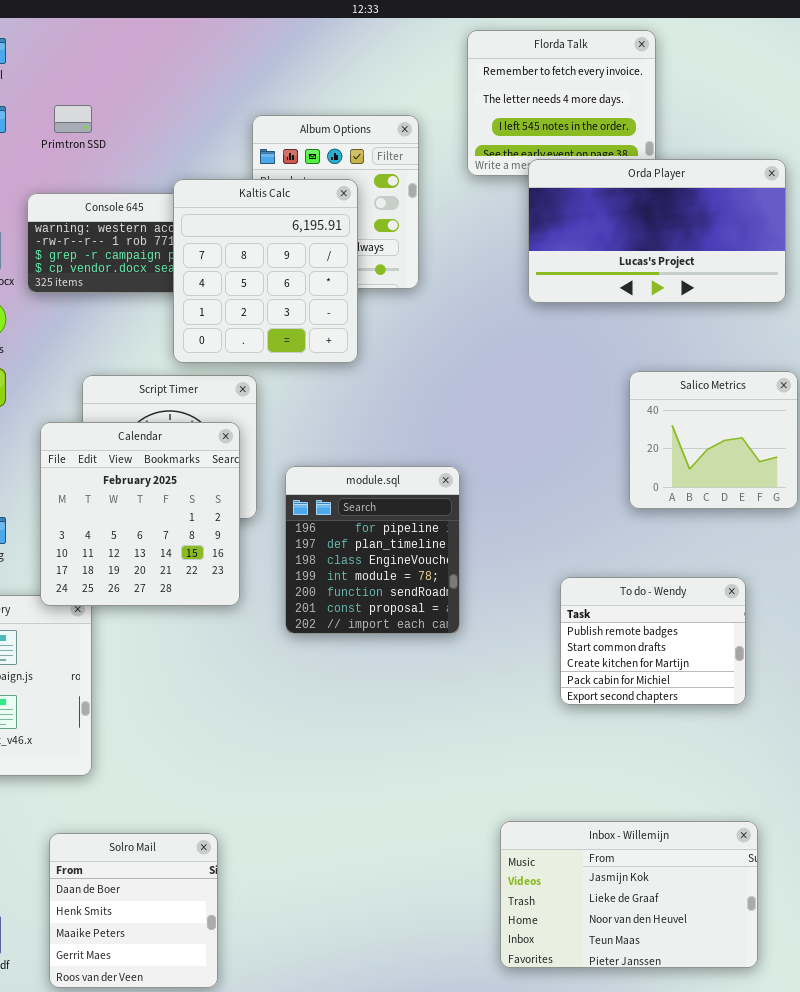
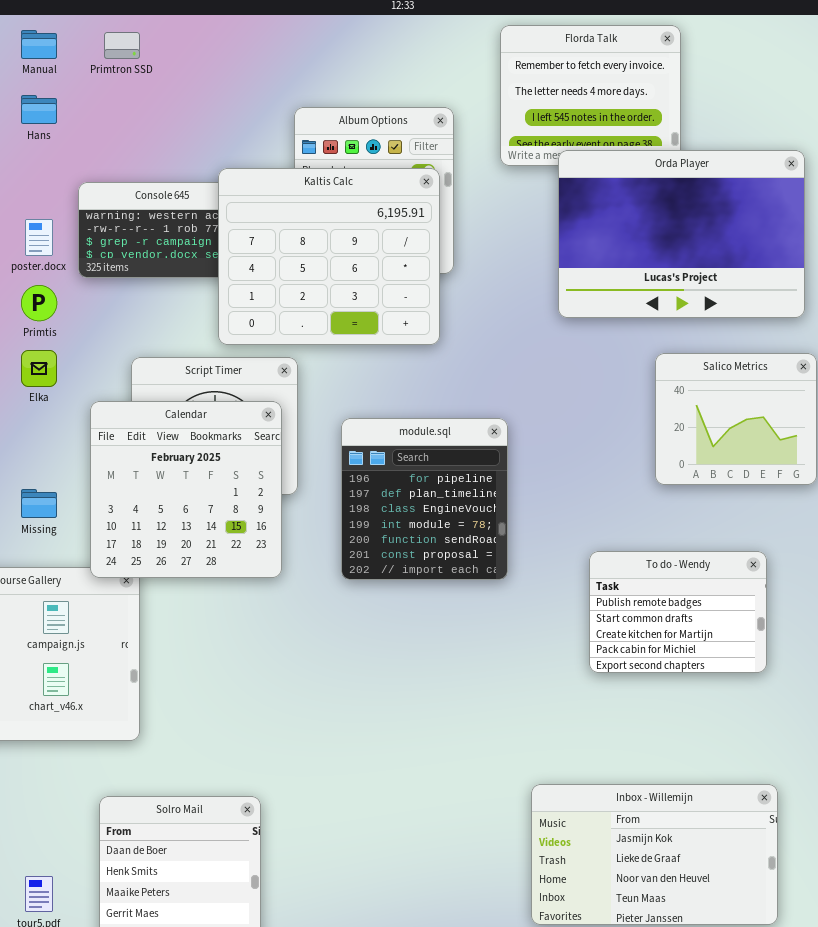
Primtron SSD: [54,105,92,133] -> [104,32,140,59], moved
Orda Player: [528,159,786,303] -> [558,150,805,318], resized
Kaltis Calc: [173,179,358,363] -> [218,168,440,345], resized
module.sql: [285,466,460,634] -> [341,418,508,580], moved

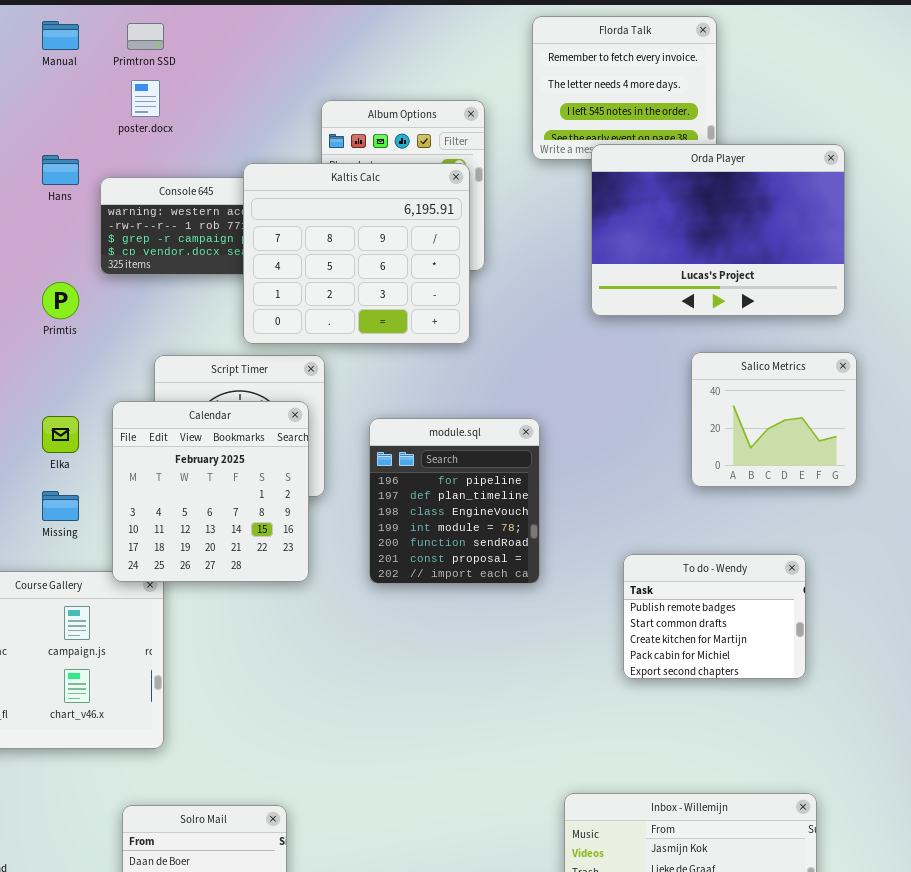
Hans: [21,95,57,124] -> [42,155,79,185], moved
poster.docx: [25,219,53,256] -> [131,80,160,117], moved
Elka: [21,350,57,387] -> [42,416,79,453], moved

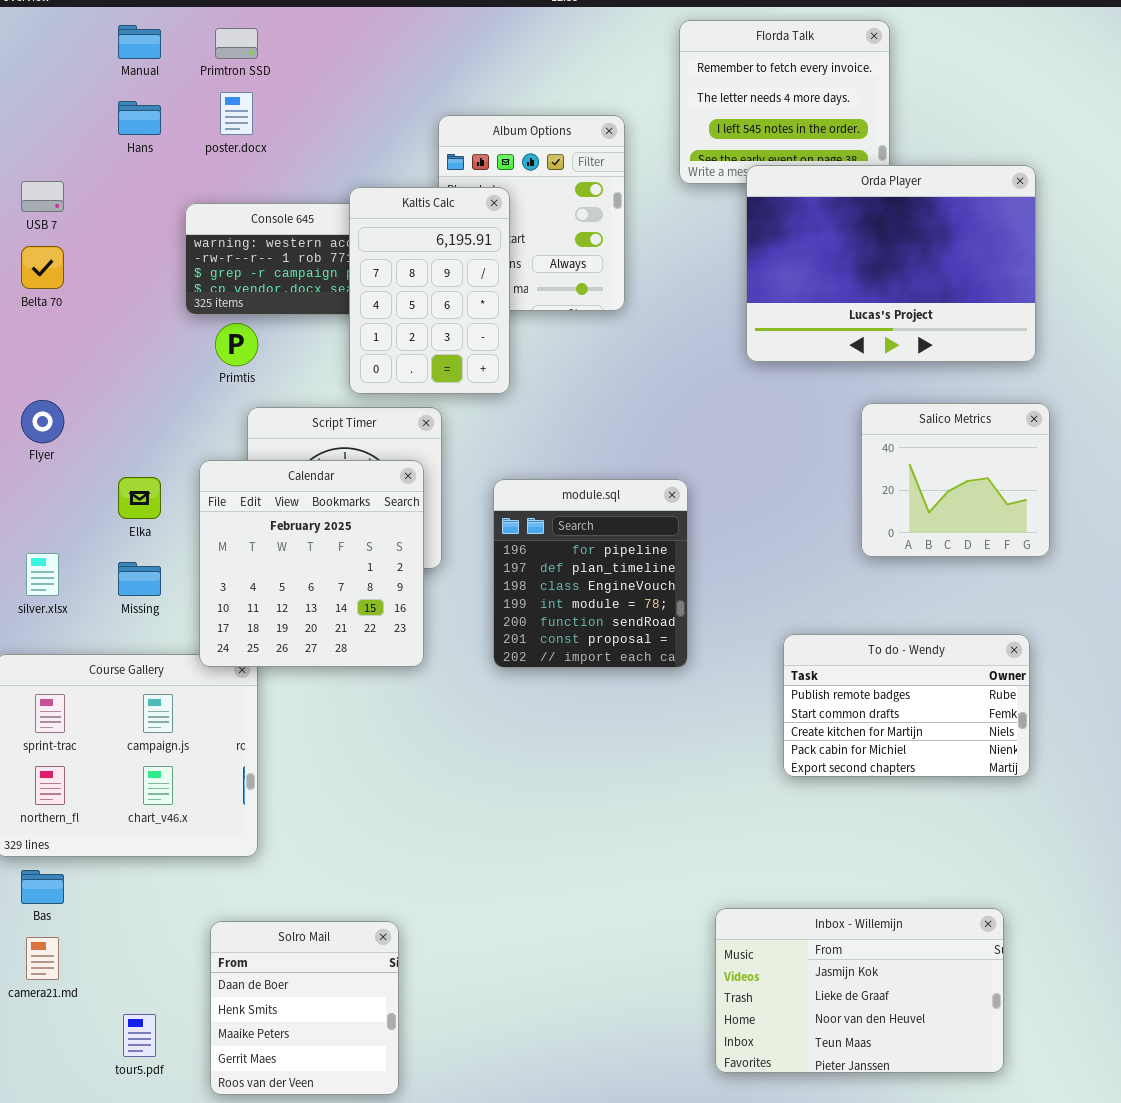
Hans: [42,155,79,185] -> [118,101,161,135], moved
Kaltis Calc: [243,163,470,344] -> [349,187,510,394], resized
Primtis: [42,282,79,319] -> [215,323,258,366], moved
To do - Wendy: [623,554,806,679] -> [783,634,1030,777], resized

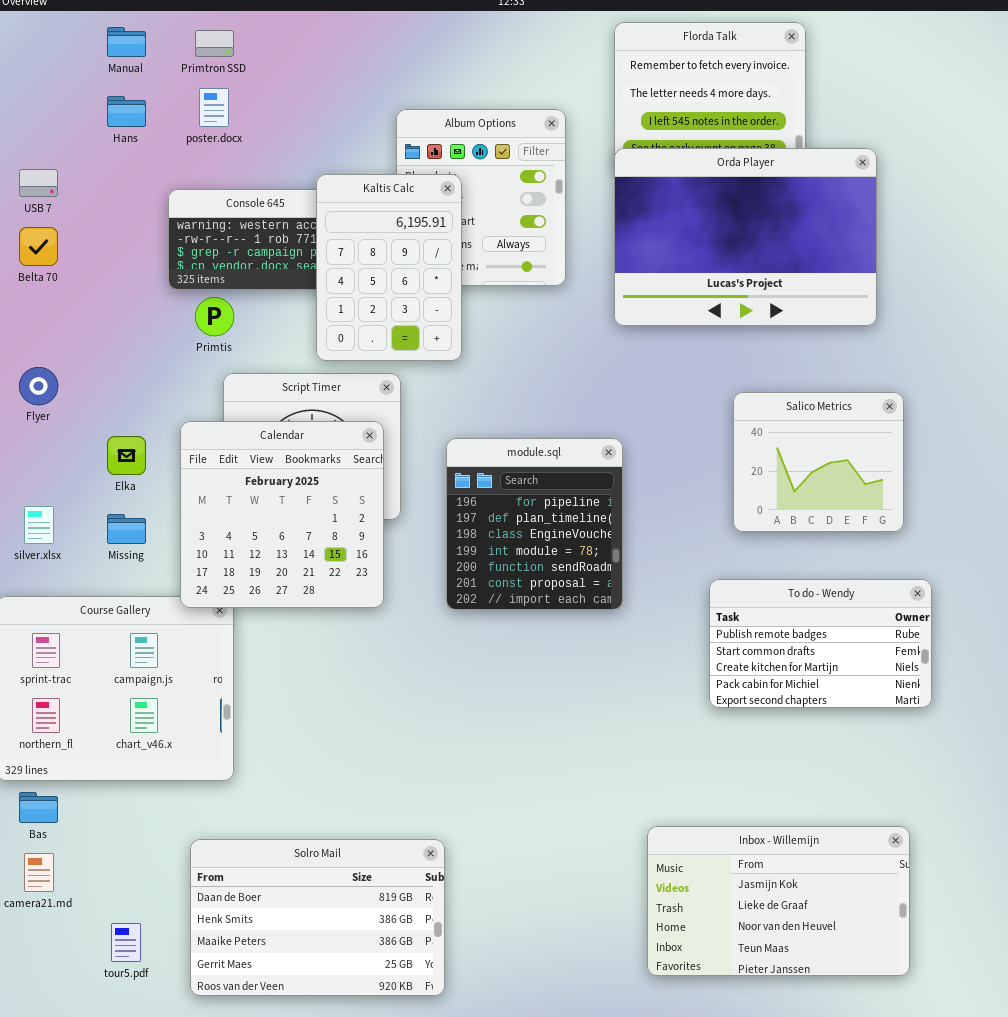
Orda Player: [746,165,1036,362] -> [614,148,877,326], moved
Salico Metrics: [861,403,1050,557] -> [733,392,904,532], moved
Solro Mail: [210,921,399,1095] -> [190,839,445,996], resized

